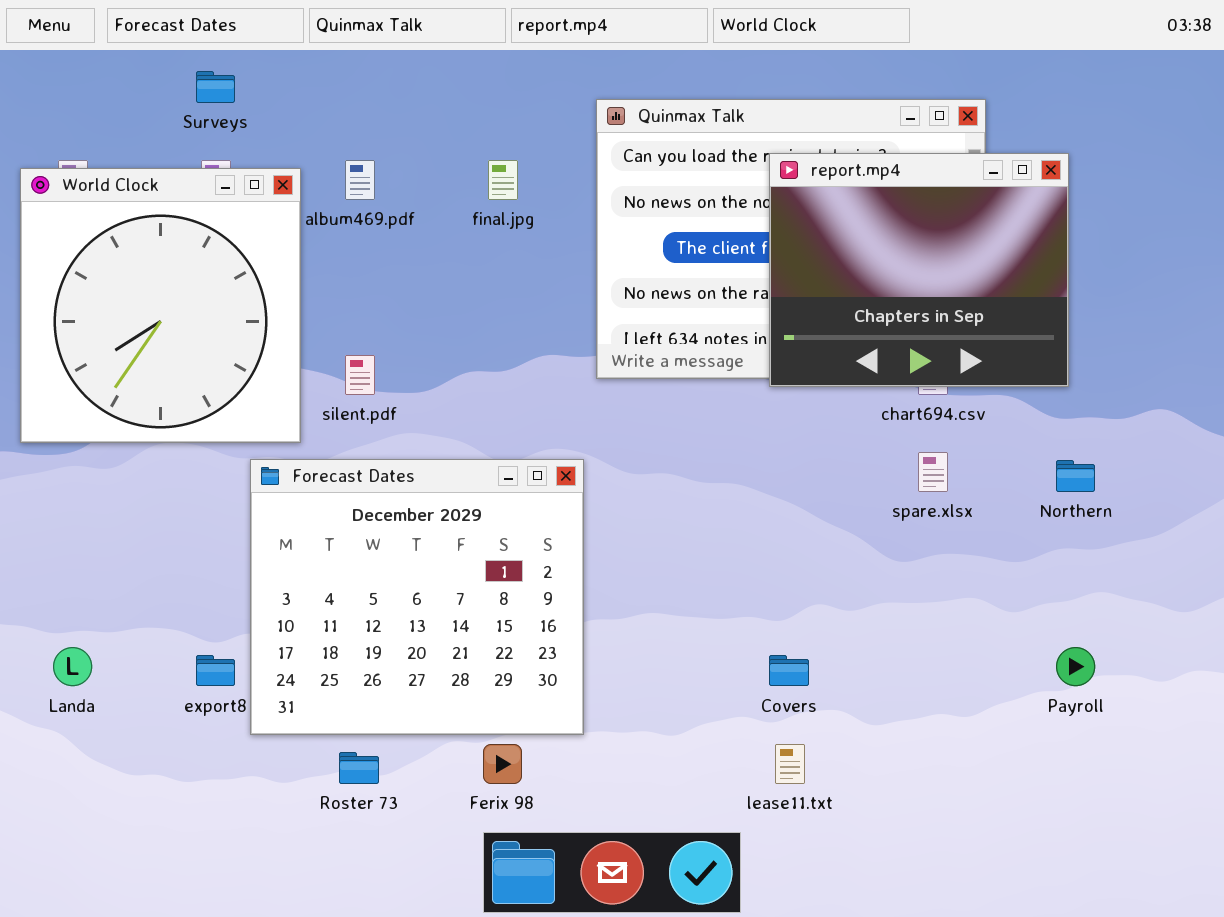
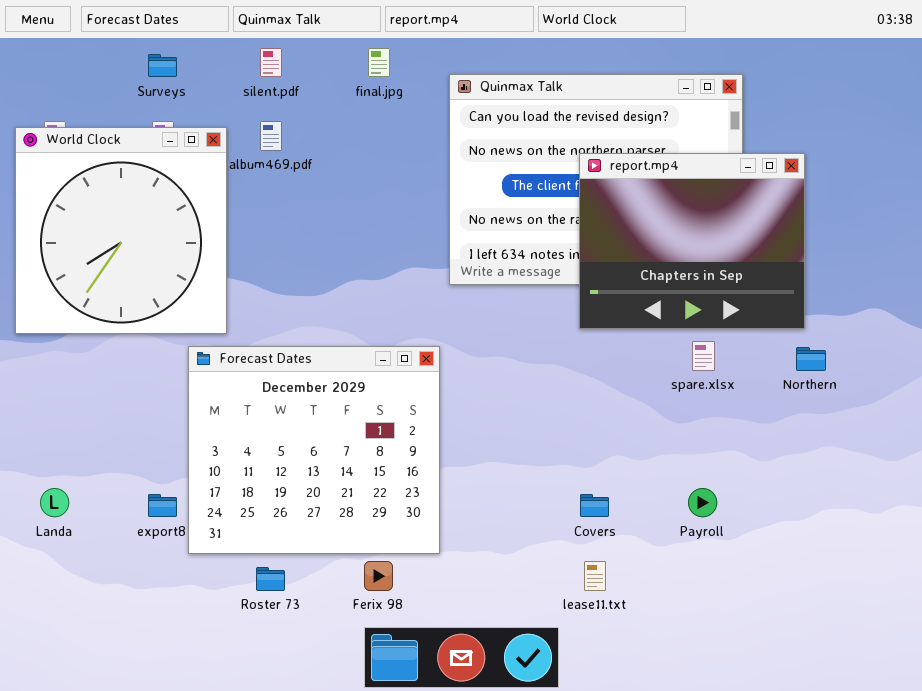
report.mp4: [769,153,1069,387] -> [579,153,805,329], moved
final.jpg: [488,160,518,200] -> [368,48,390,77], moved
silent.pdf: [345,355,375,395] -> [260,48,282,77], moved
Payroll: [1056,647,1095,686] -> [688,488,717,517], moved

